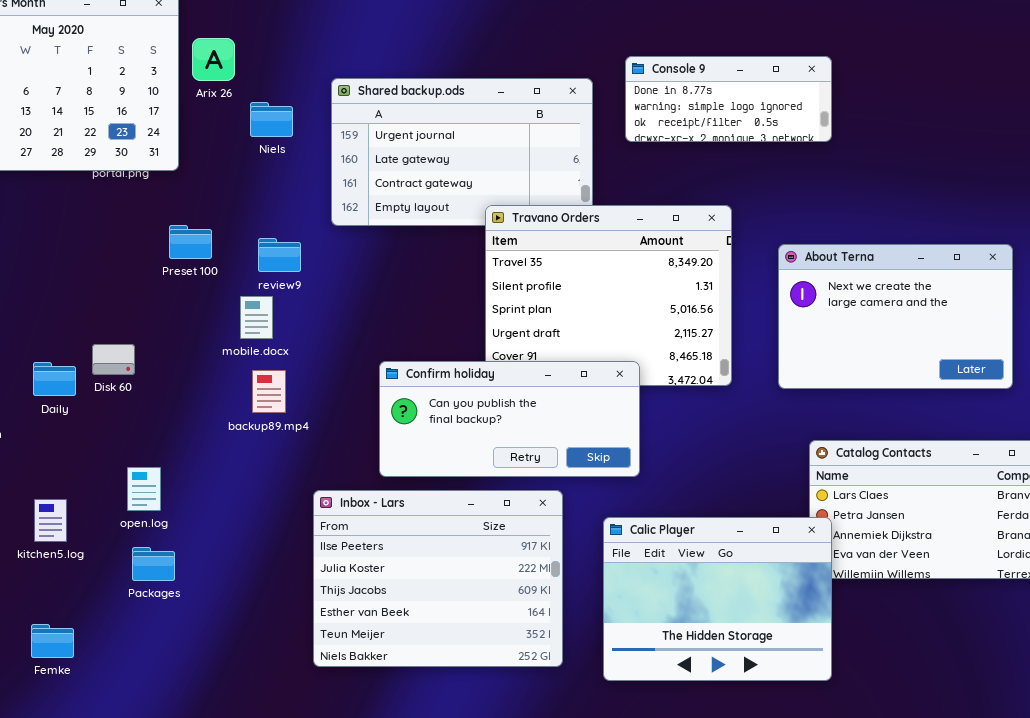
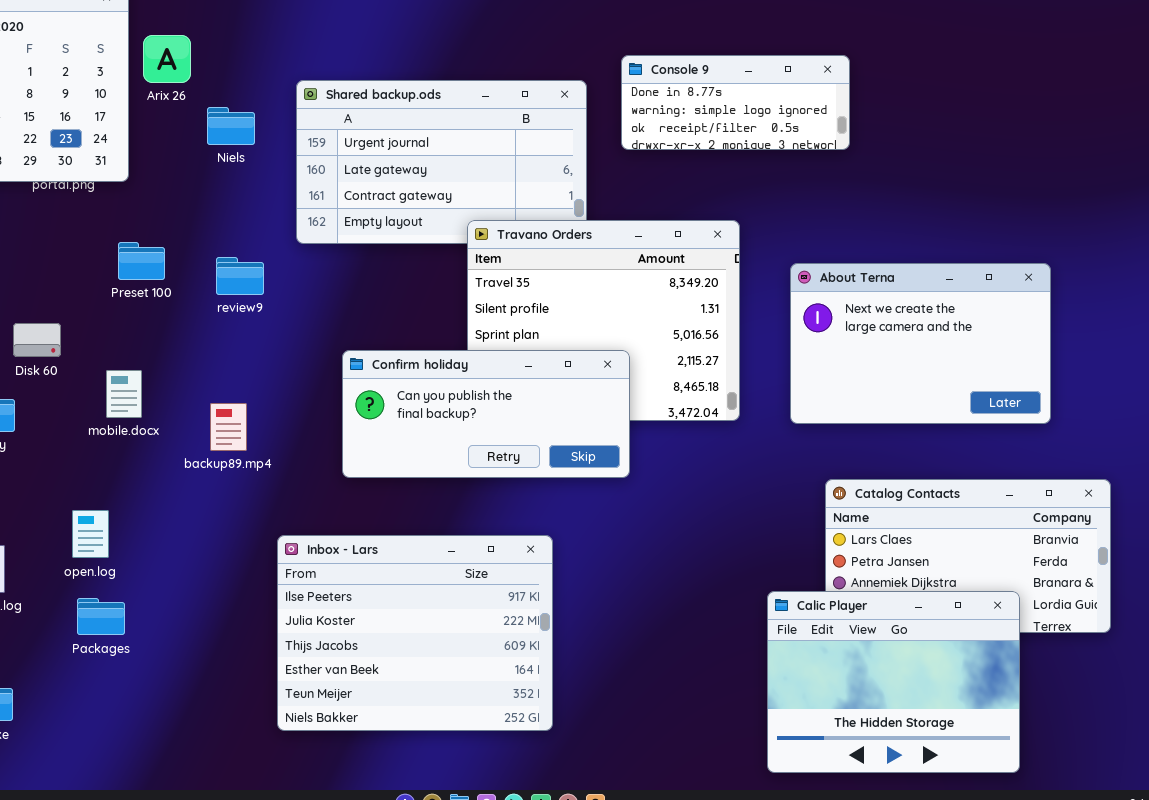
mobile.docx: [240,296,273,339] -> [106,370,142,418], moved
Disk 60: [92,344,135,375] -> [13,323,61,357], moved
Confirm holiday: [379,361,640,477] -> [342,350,630,478], moved
Calic Player: [603,517,832,681] -> [767,591,1020,773], moved

